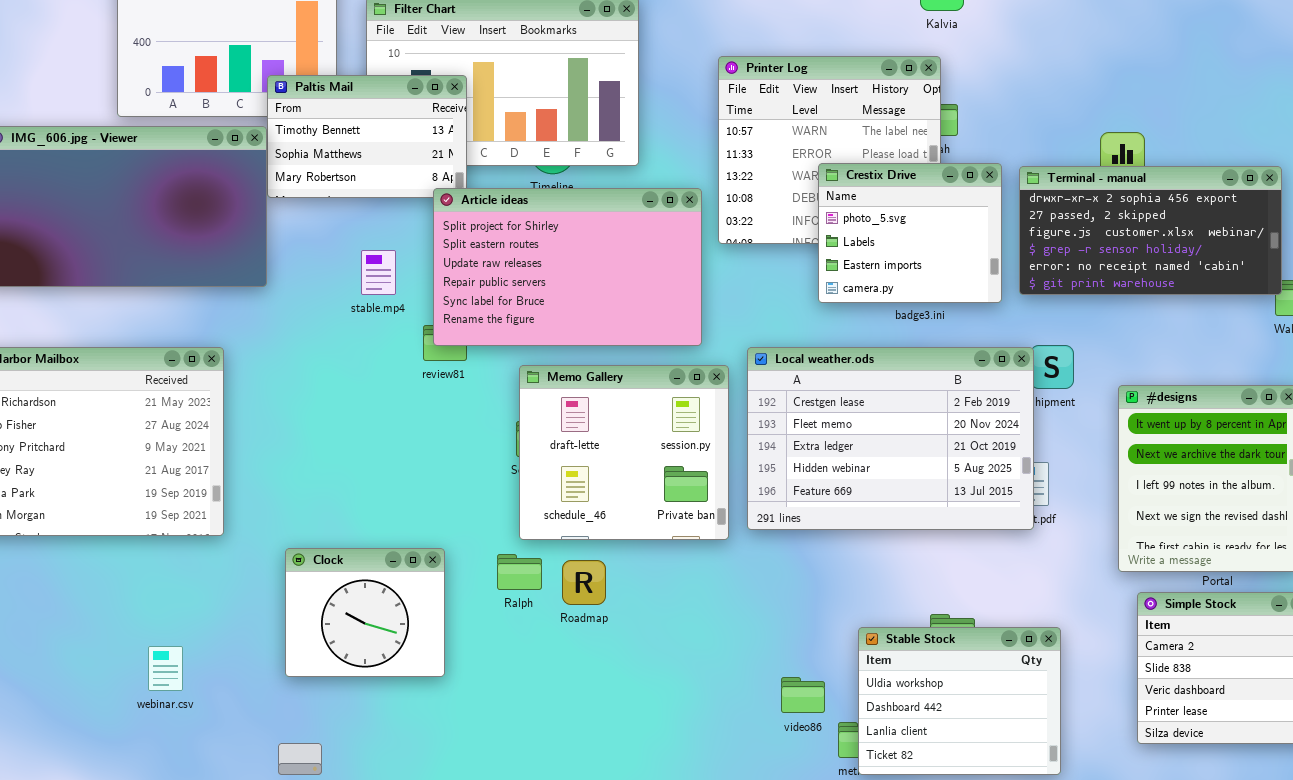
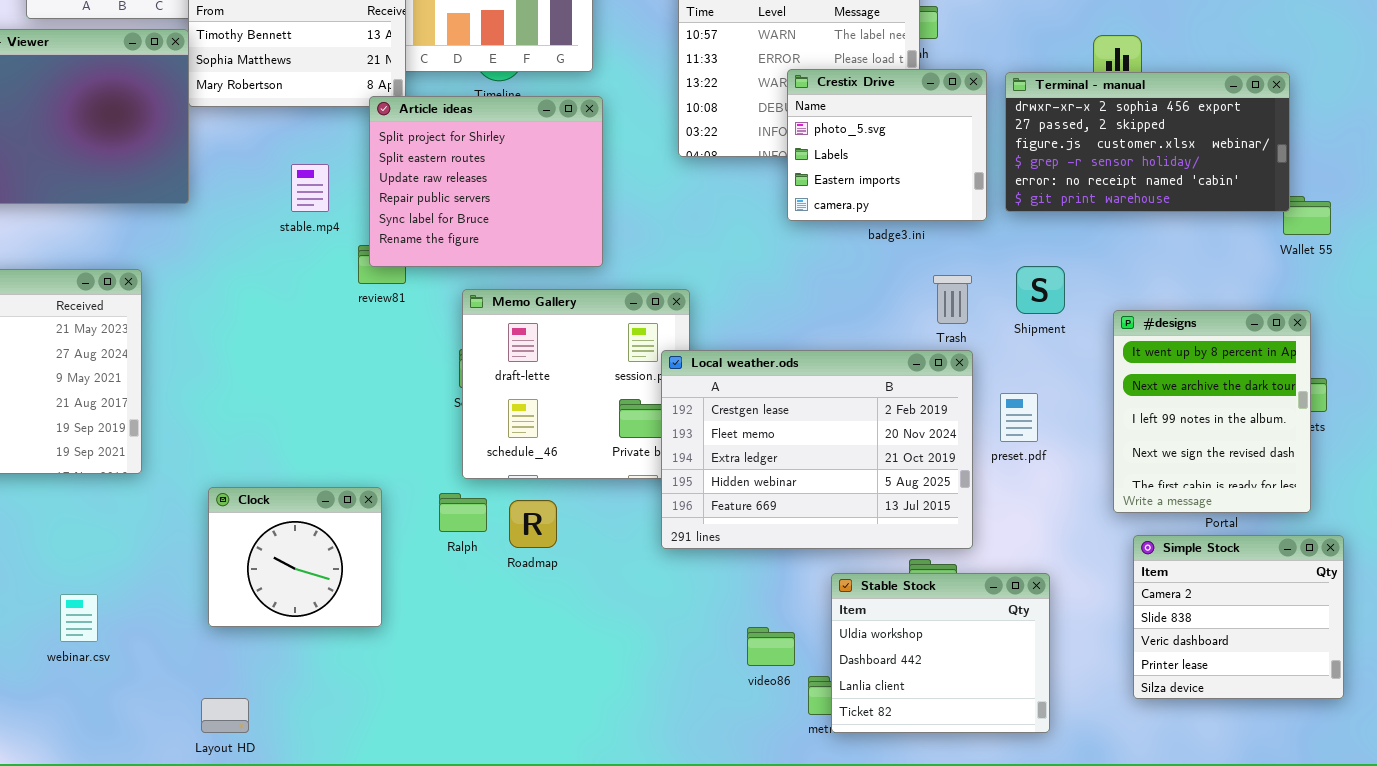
Article ideas: [433,188,702,346] -> [369,96,603,267], resized
Local weather.ods: [747,347,1034,530] -> [661,350,973,549], moved

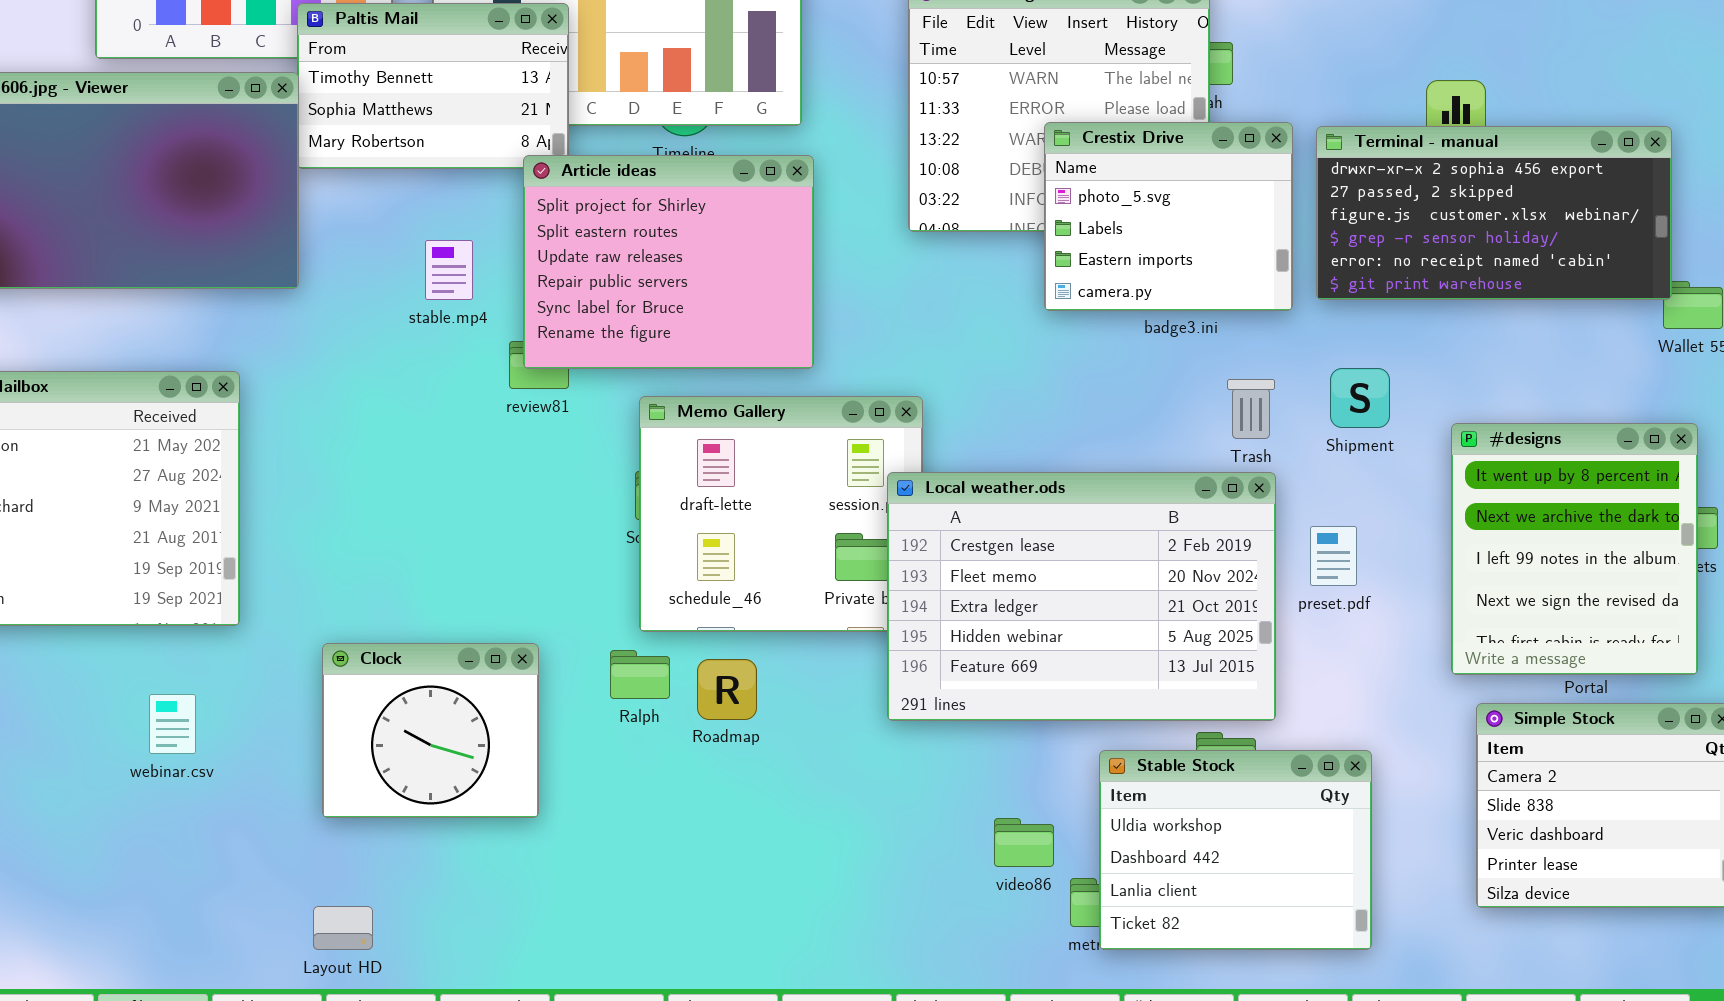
webinar.csv: [60,594,98,642] -> [149,694,196,754], moved

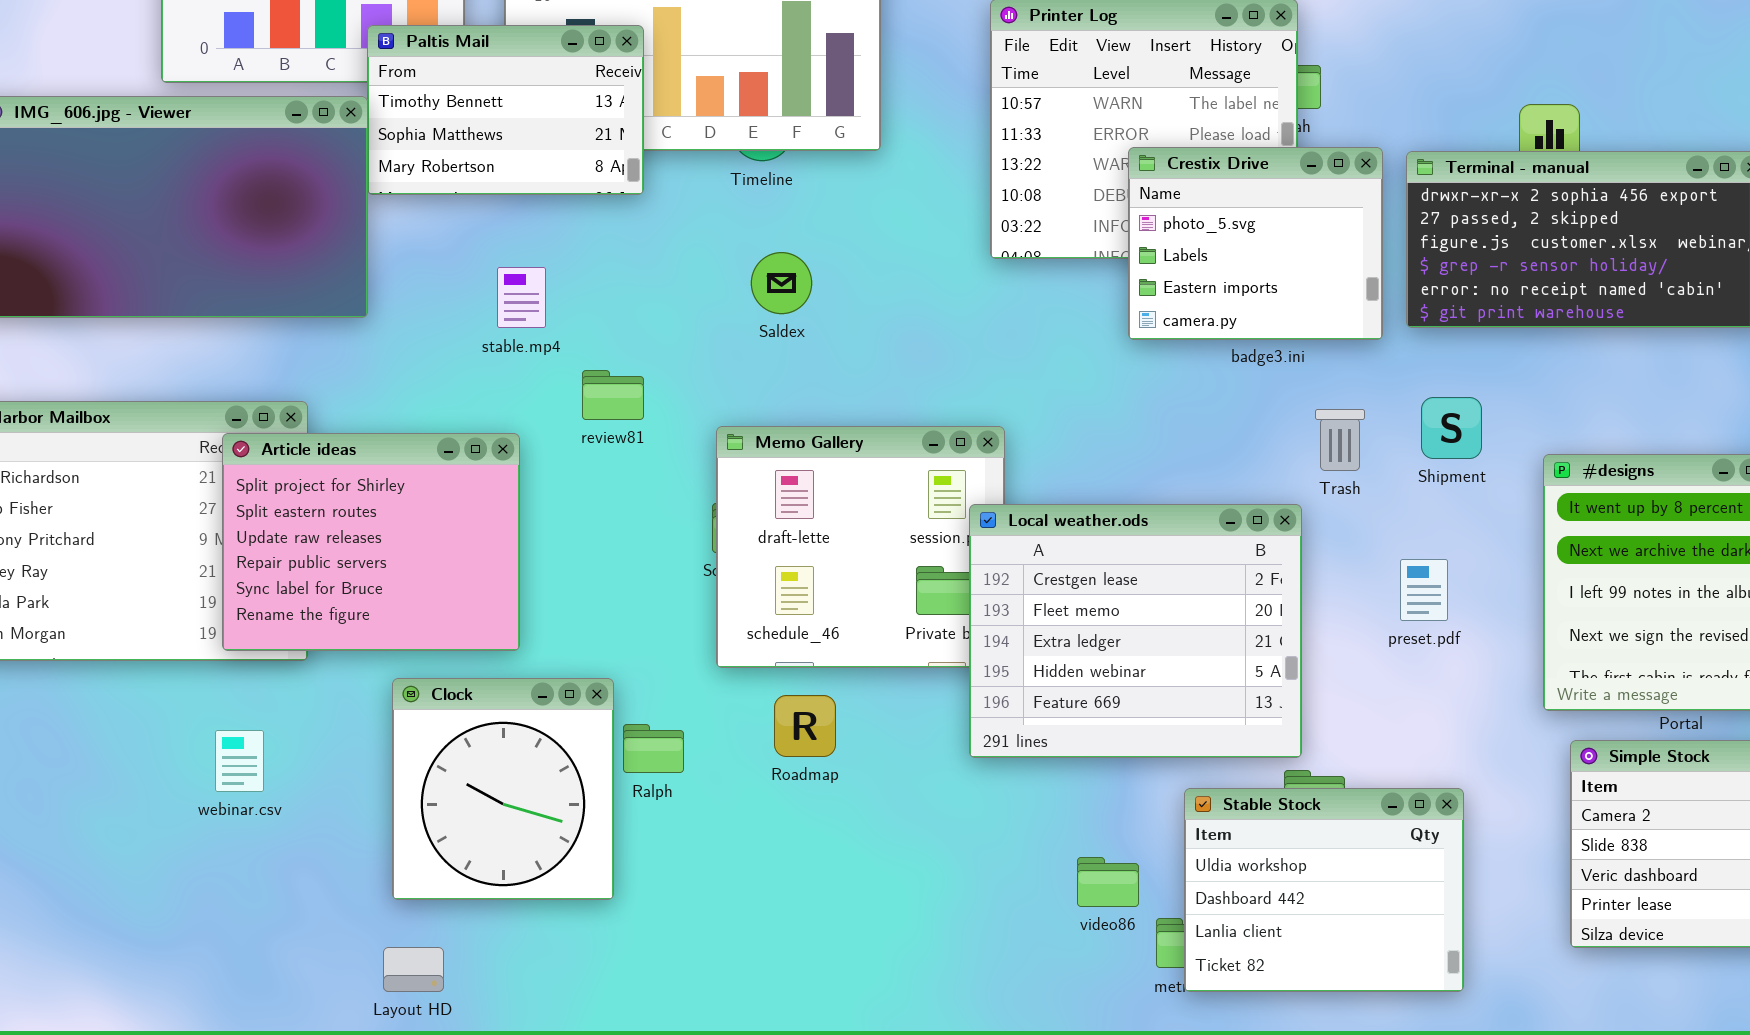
Article ideas: [523,155,814,369] -> [222,433,520,651], moved
Local weather.ods: [887,472,1276,721] -> [969,504,1302,758], resized
Clock: [322,643,539,818] -> [392,678,614,900], resized
Ralph: [610,650,670,699] -> [623,724,684,773], moved

